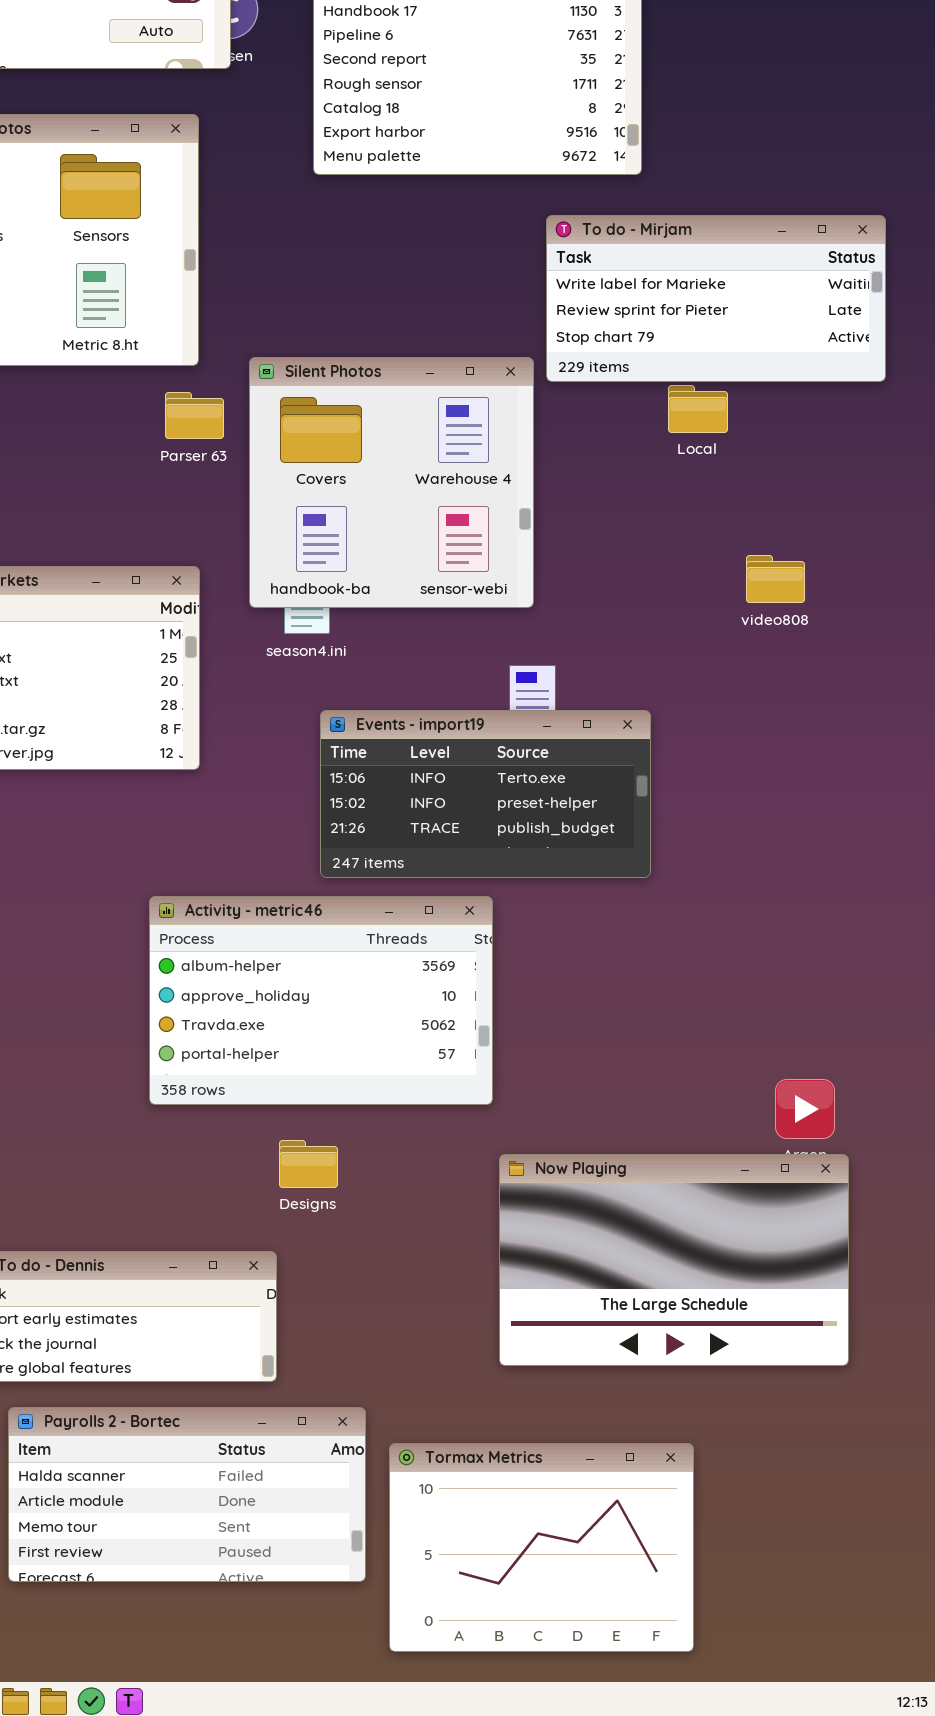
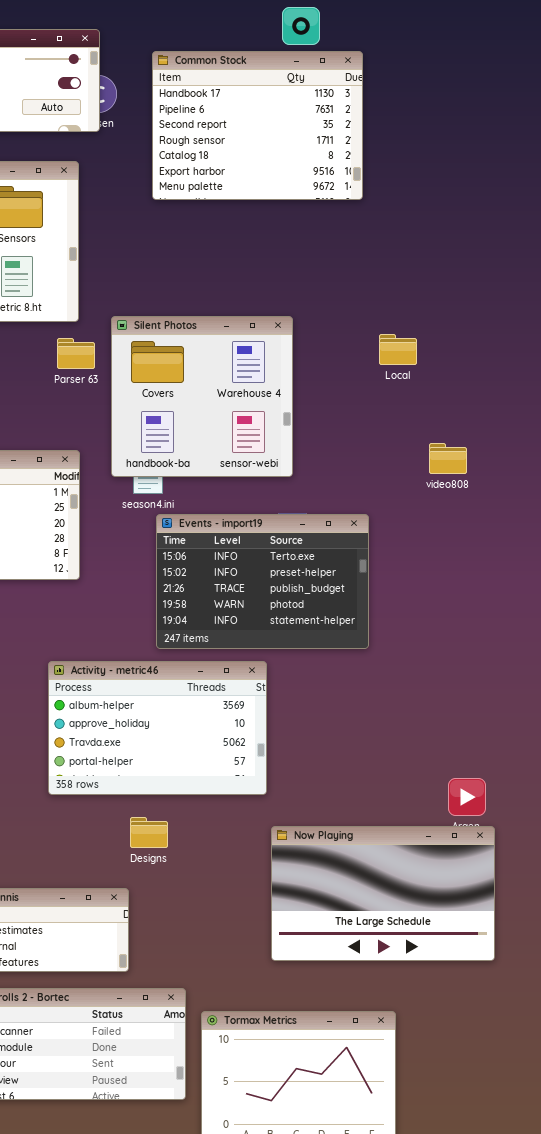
To do - Mirjam: [546,215,886,382] -> none, closed
Events - import19: [320,710,651,878] -> [156,514,369,649], resized

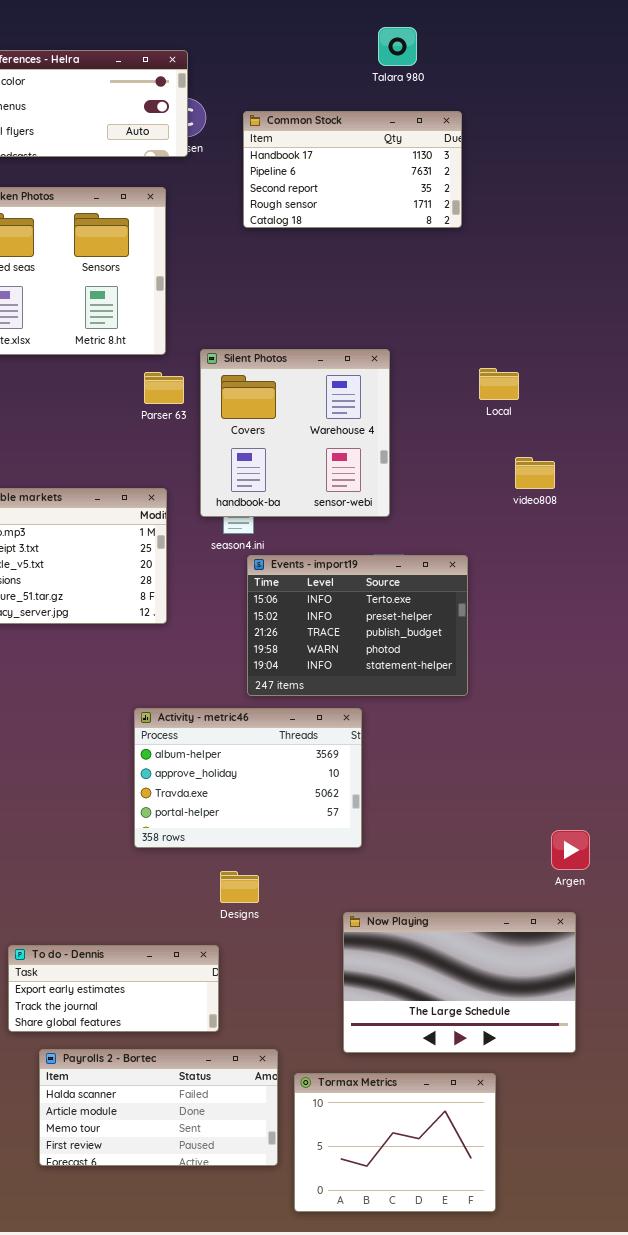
Common Stock: [152,51,363,200] -> [243,111,462,228], resized
video808: [429,443,467,474] -> [515,457,555,489], moved
Now Playing: [271,826,495,961] -> [343,912,576,1053], moved

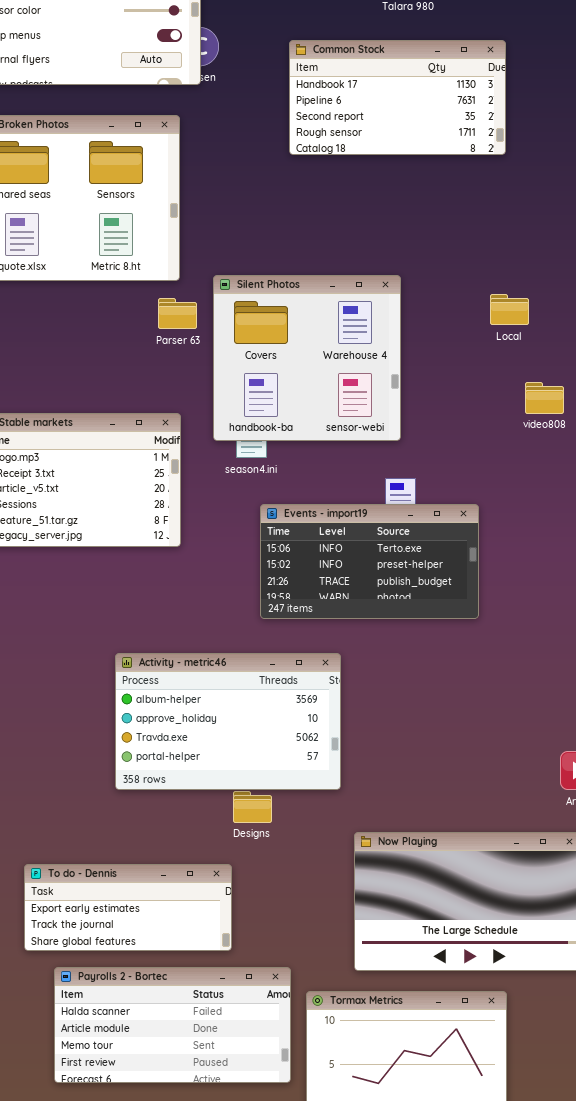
Common Stock: [243,111,462,228] -> [289,40,506,155], moved
Events - import19: [247,555,468,696] -> [260,504,479,619], resized
Activity - metric46: [134,708,362,848] -> [115,653,341,790], moved

